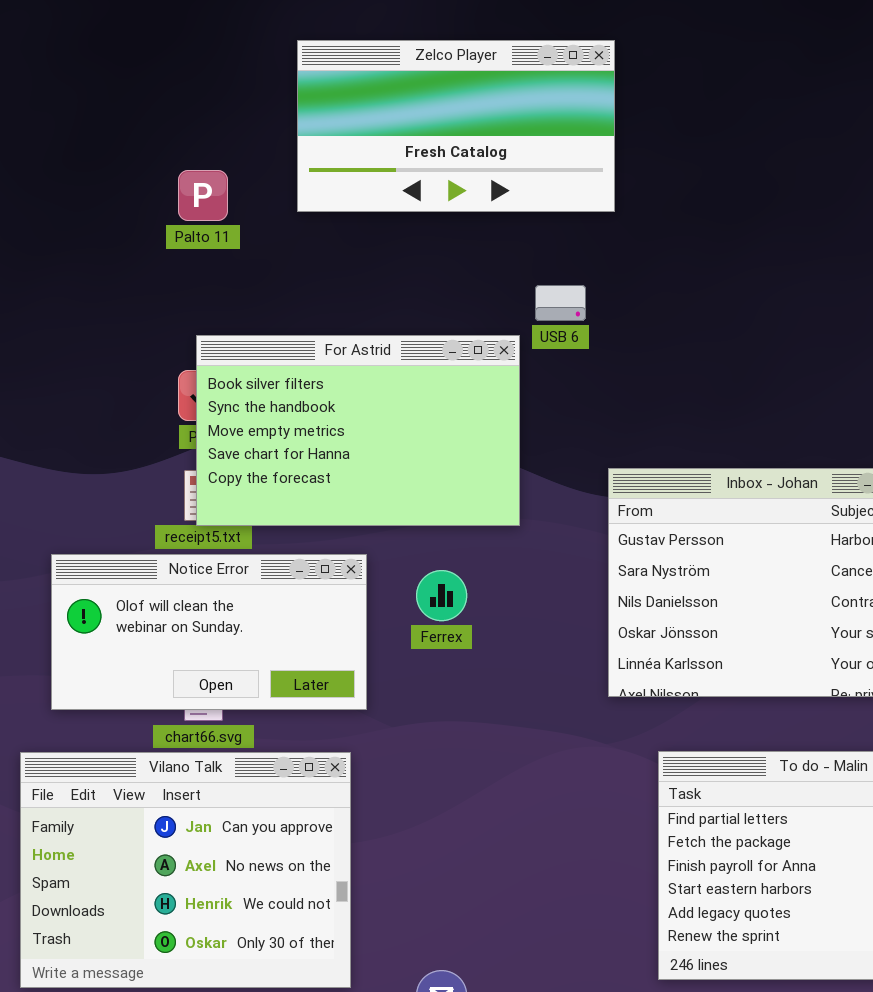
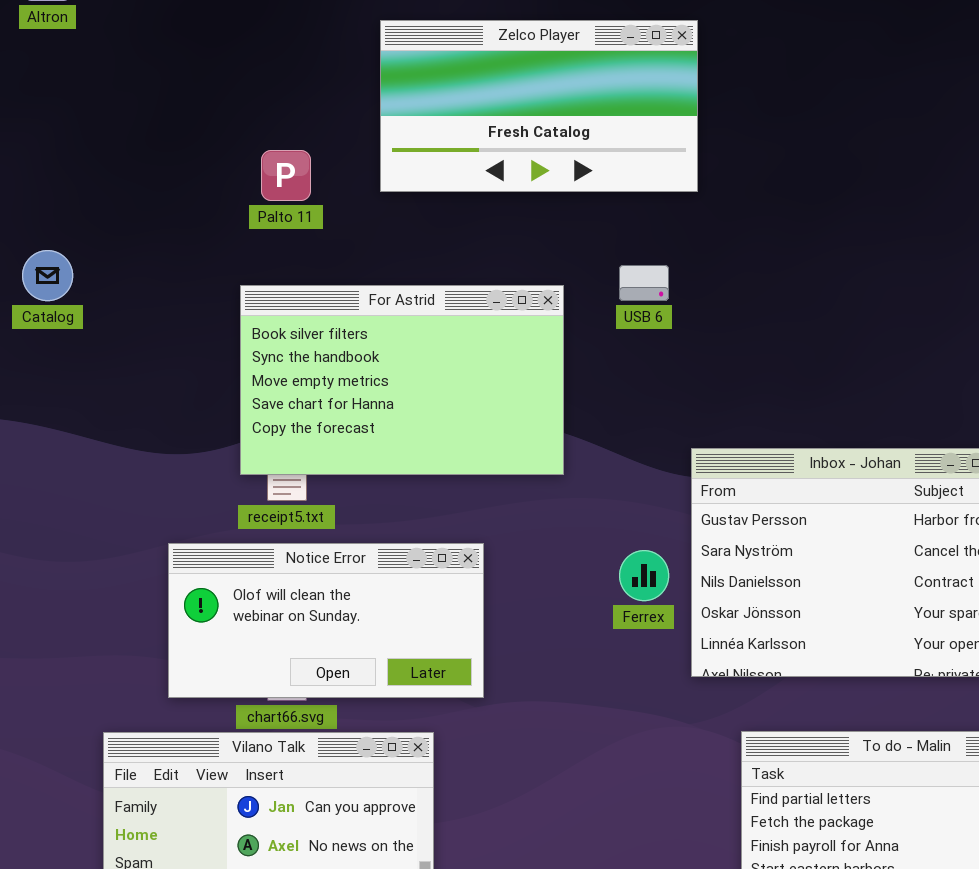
For Astrid: [196,335,520,526] -> [240,285,564,475], moved
Notice Error: [51,554,367,710] -> [168,543,484,698], moved
Ferrex: [416,570,467,621] -> [619,550,669,601], moved

